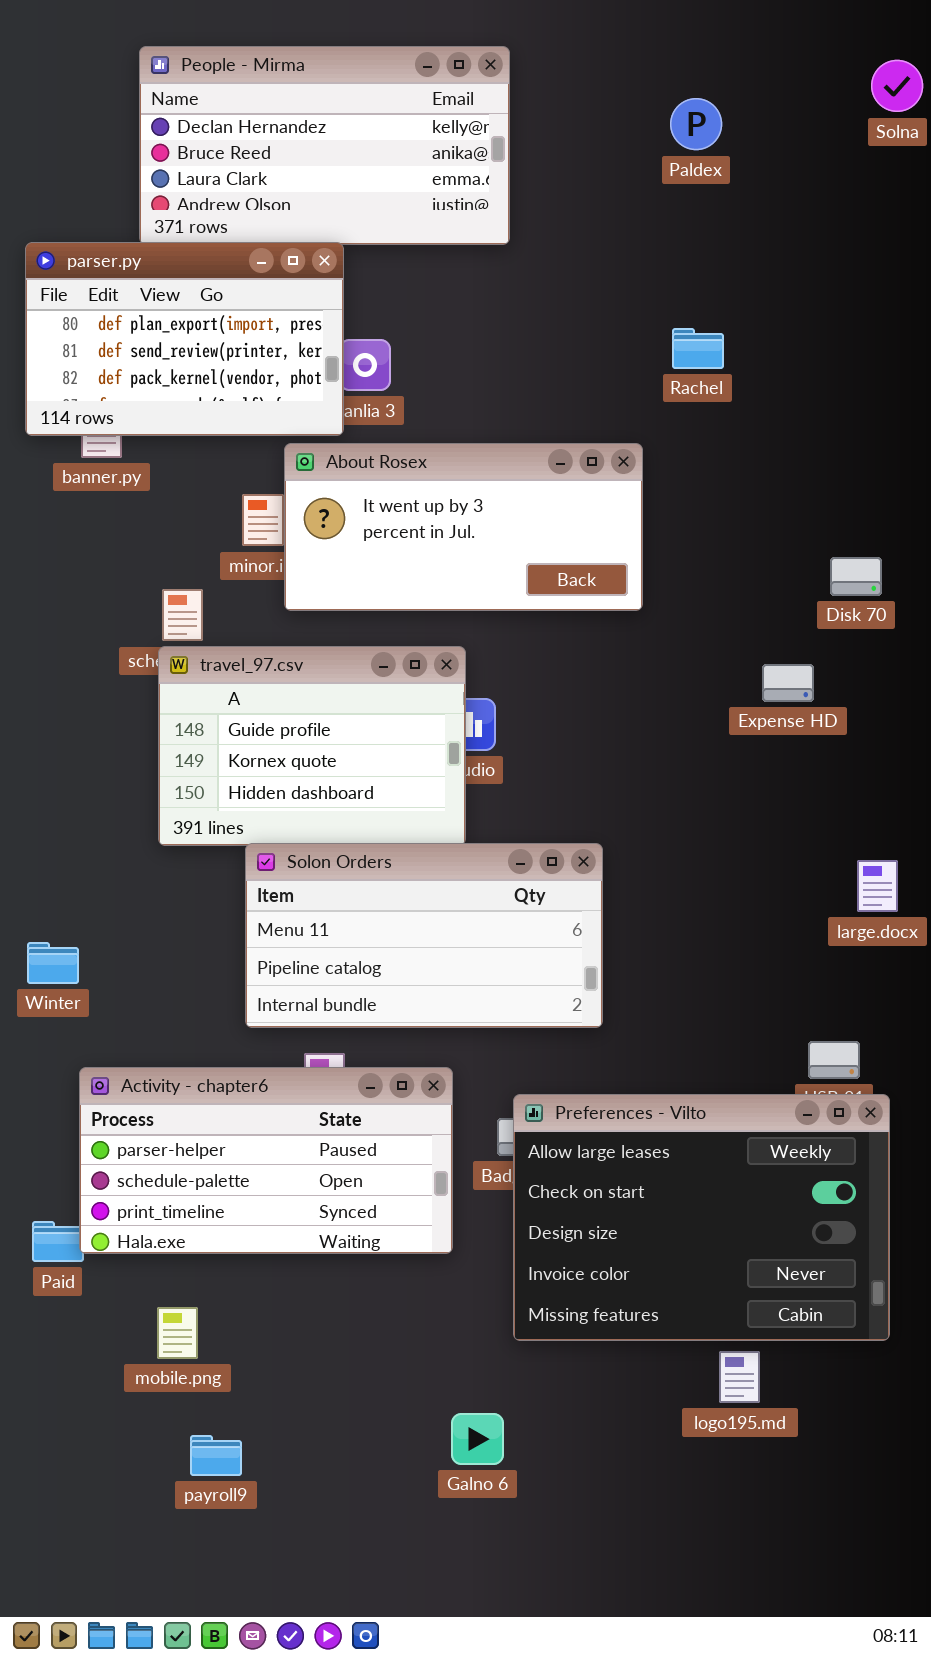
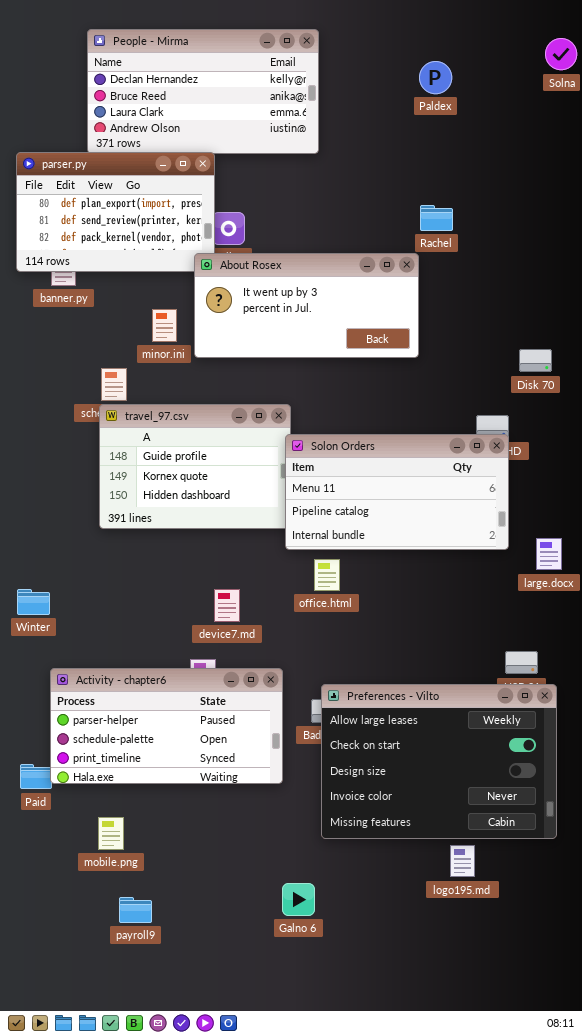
About Rosex: [284,443,643,611] -> [194,253,419,358], moved
Solon Orders: [245,843,603,1028] -> [285,434,509,550], moved

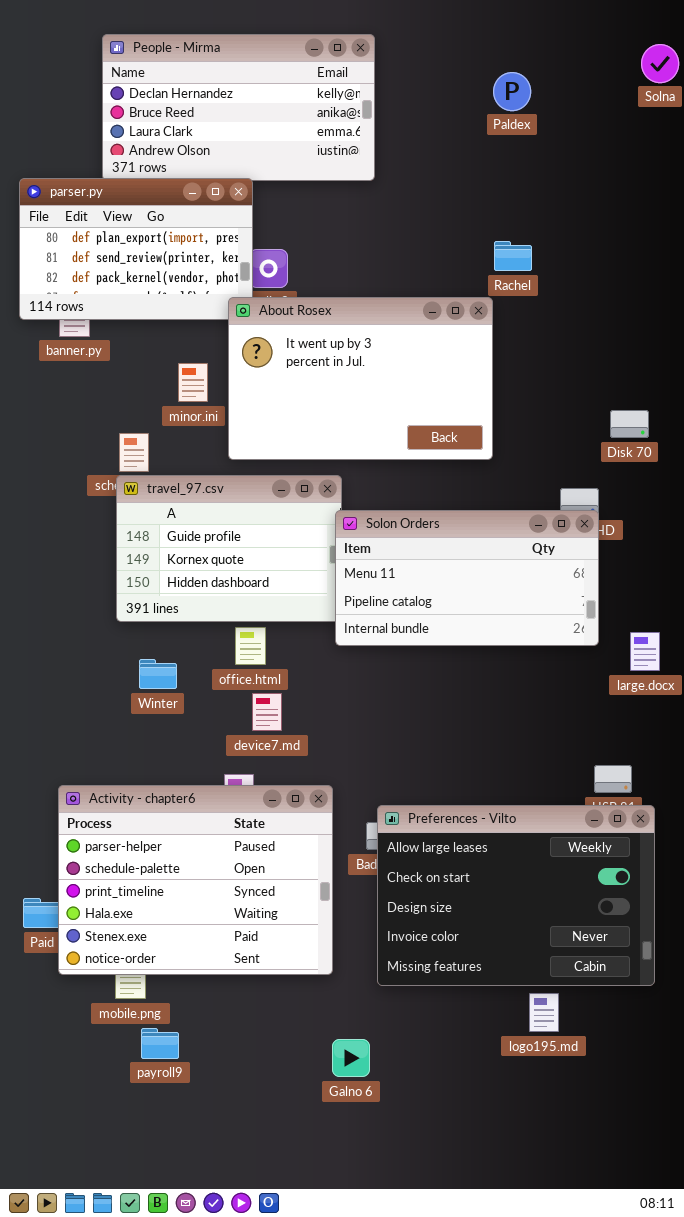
About Rosex: [194,253,419,358] -> [228,297,493,460], resized
office.html: [314,559,340,591] -> [235,627,266,665], moved
Winter: [17,589,50,615] -> [139,659,177,689], moved
Activity - chapter6: [50,668,283,784] -> [58,785,333,975], resized
payroll9: [119,897,152,923] -> [141,1028,179,1059], moved

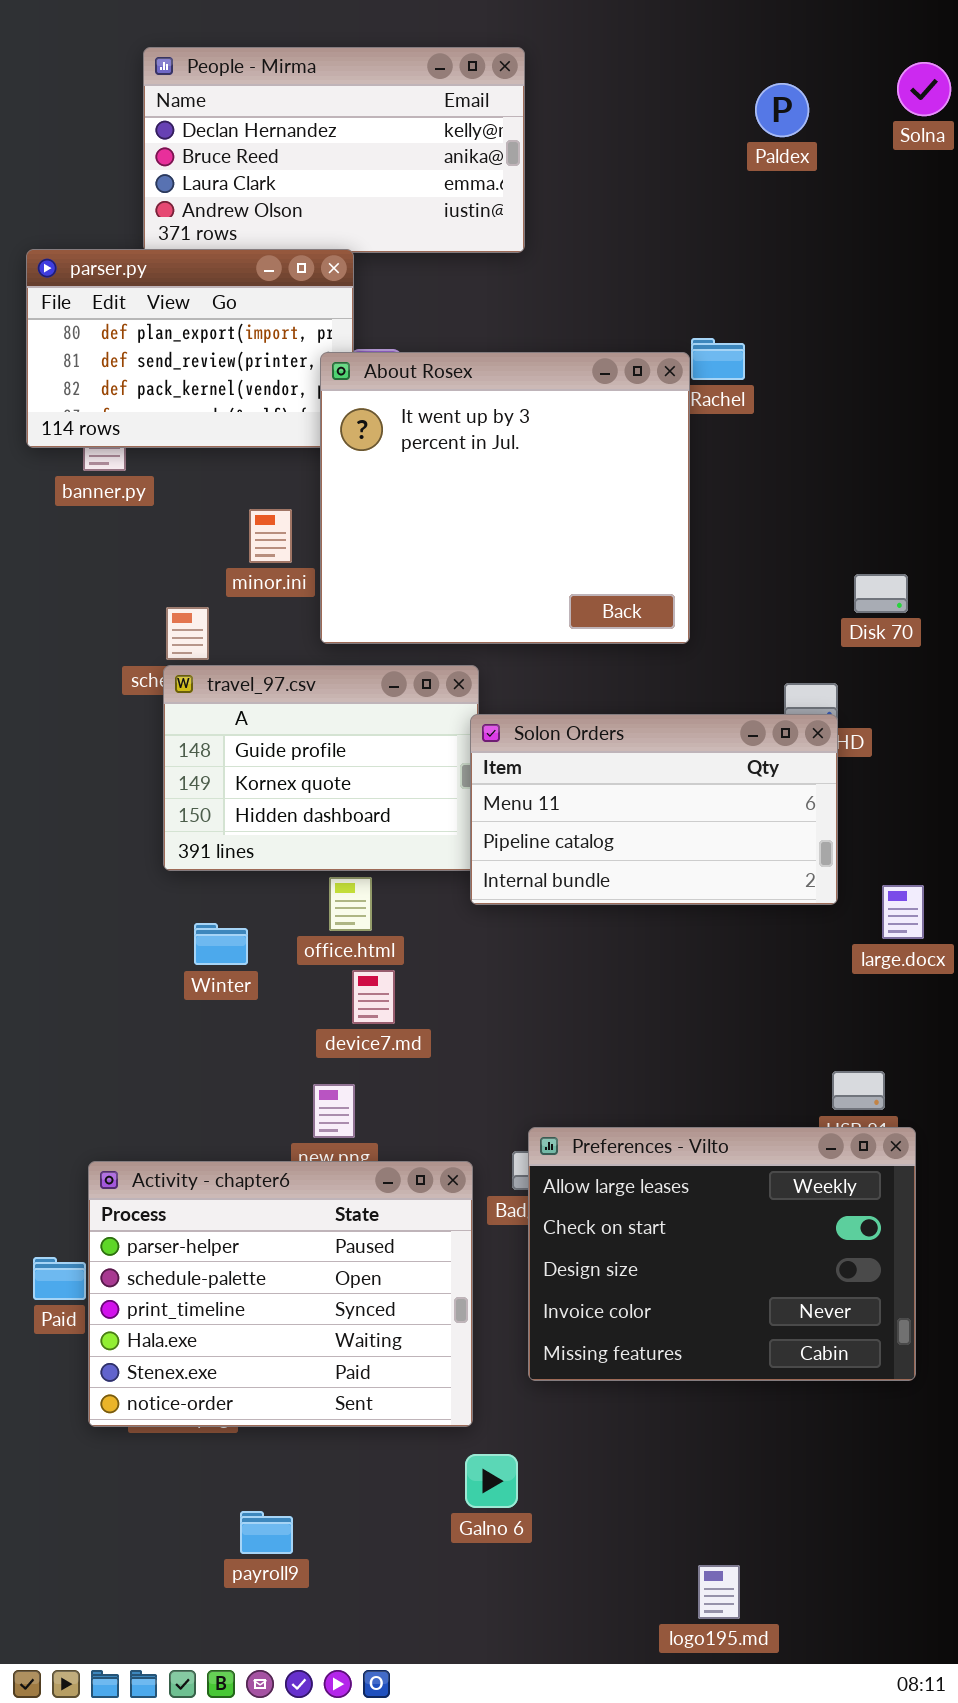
Paldex: [493,72,531,111] -> [755,83,809,137], moved
About Rosex: [228,297,493,460] -> [320,352,690,644], resized
Activity - chapter6: [58,785,333,975] -> [88,1161,473,1427], moved
logo195.md: [529,993,559,1032] -> [698,1565,740,1619], moved
payroll9: [141,1028,179,1059] -> [240,1511,293,1554], moved

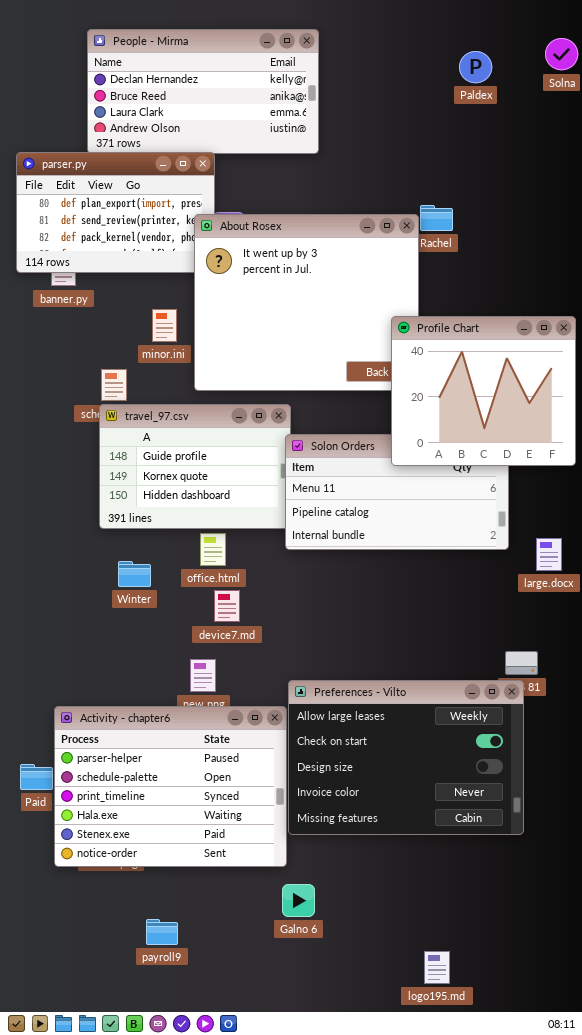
Profile Chart: none -> [391,316,576,466], opened
Preferences - Vilto: [528,1127,916,1381] -> [288,680,524,835], moved

